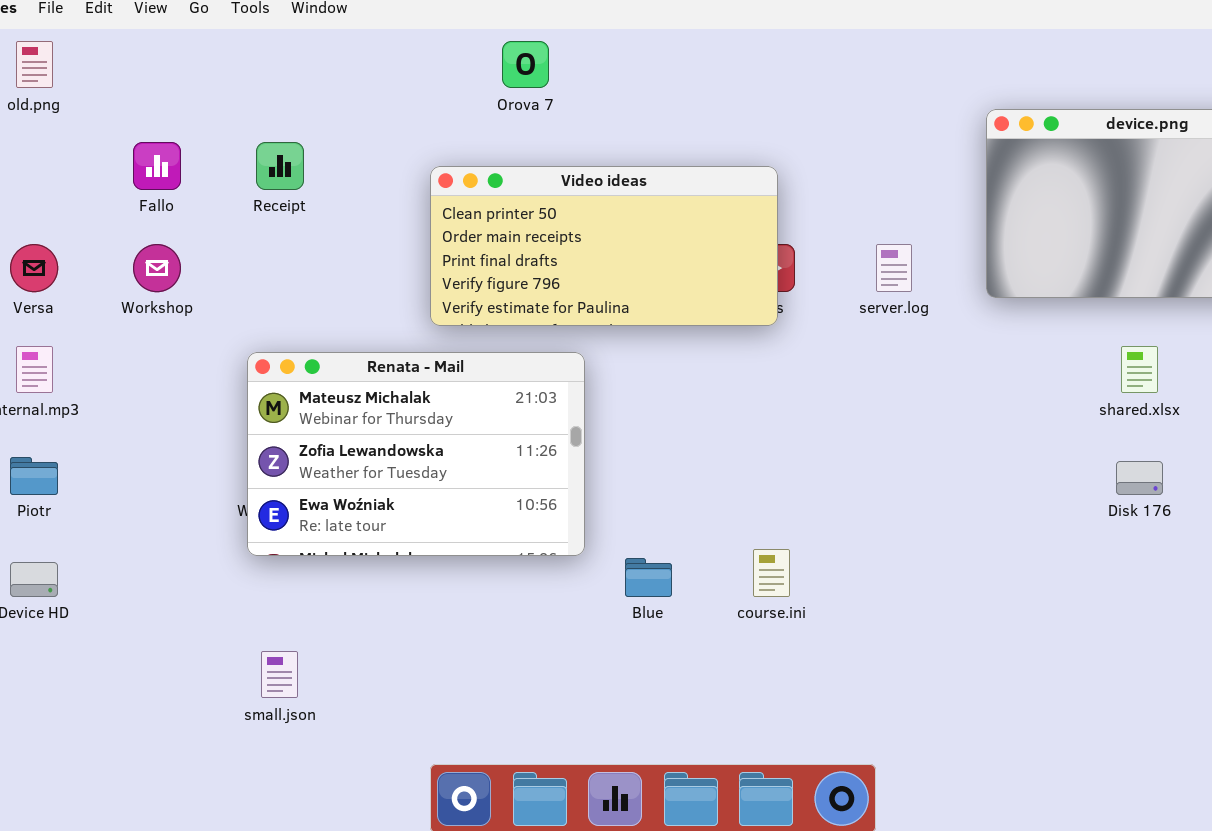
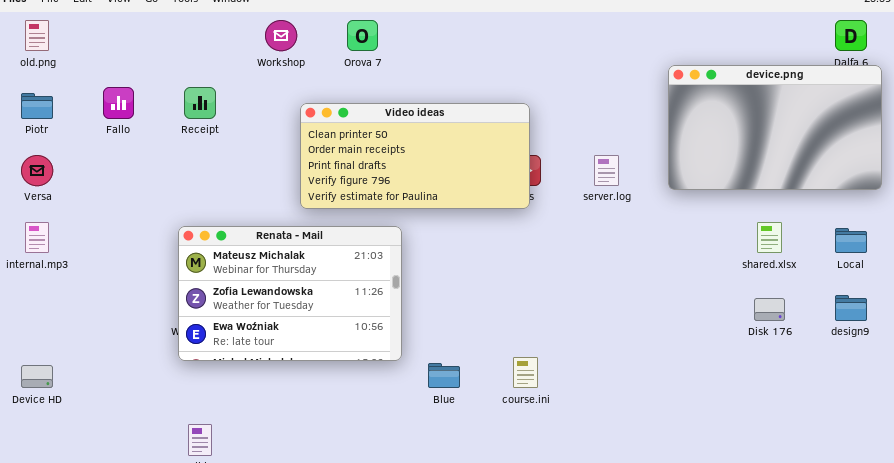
Workshop: [133,244,181,292] -> [265,20,297,51], moved
Piotr: [10,457,58,495] -> [21,93,53,119], moved

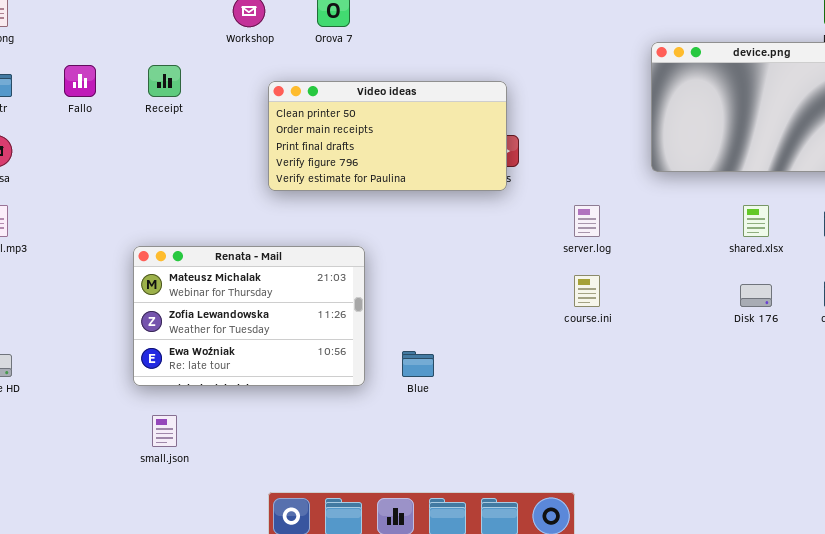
server.log: [594,155,619,186] -> [574,205,600,237], moved
Renata - Mail: [178,226,402,361] -> [133,246,365,386], moved
course.ini: [513,357,538,388] -> [574,275,600,307], moved

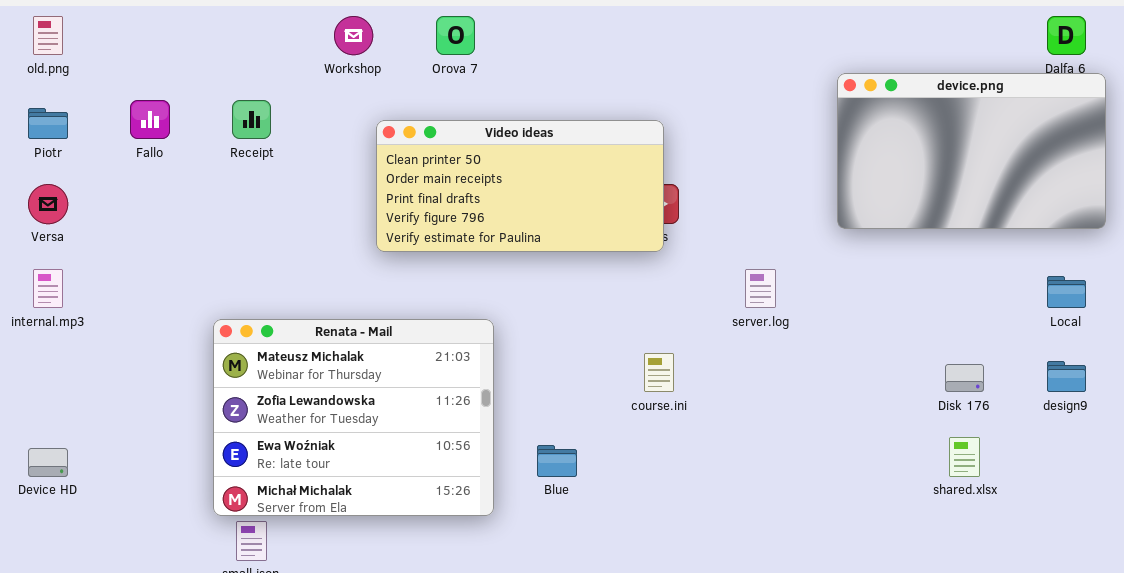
shared.xlsx: [743,205,769,237] -> [949,437,980,477], moved
Renata - Mail: [133,246,365,386] -> [213,319,494,516], resized
course.ini: [574,275,600,307] -> [644,353,674,392], moved

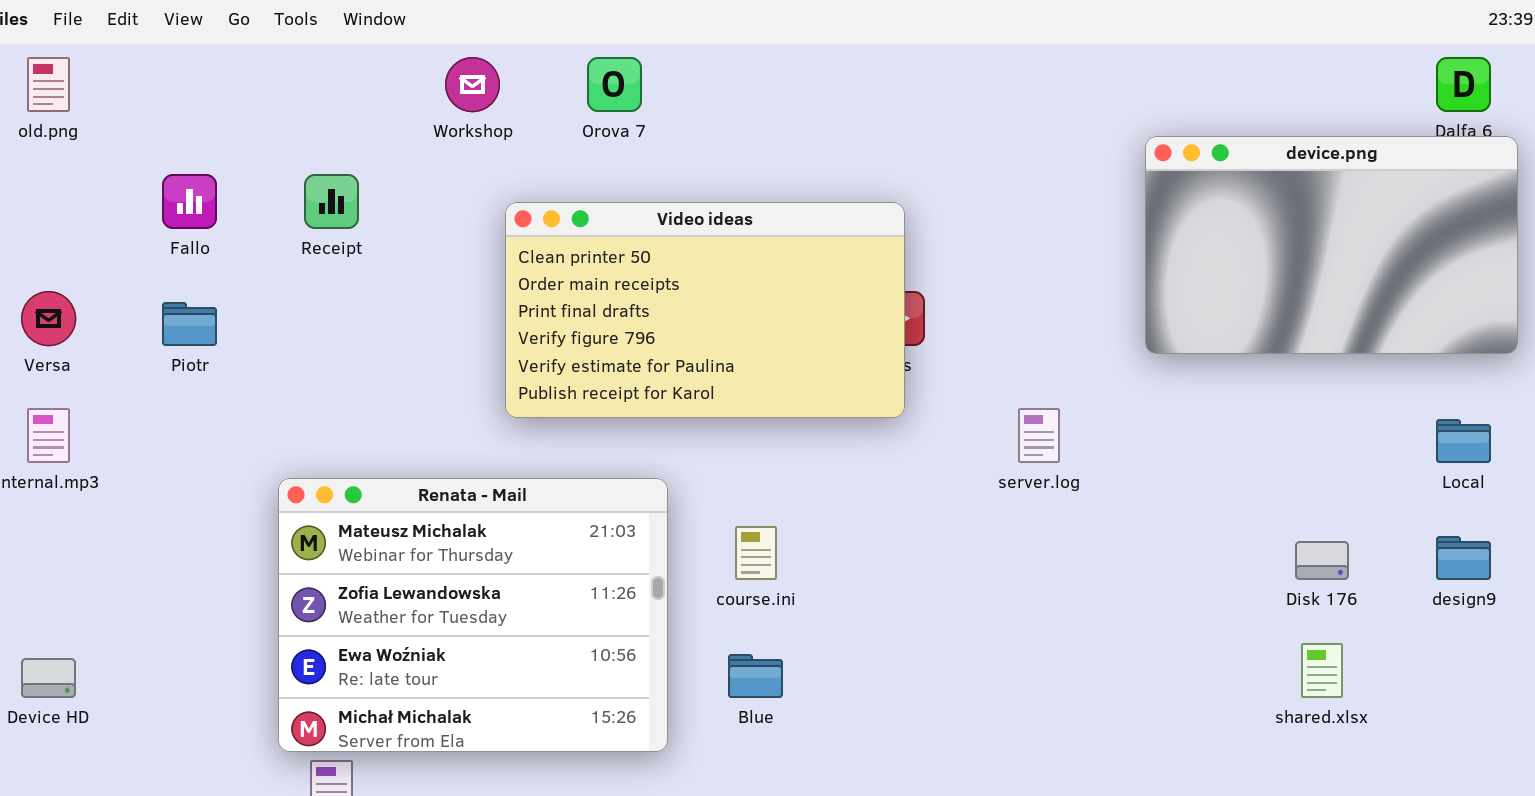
Piotr: [28,108,68,139] -> [162,302,217,346], moved
Video ideas: [376,120,664,252] -> [505,202,905,418], resized
course.ini: [644,353,674,392] -> [735,526,777,580], moved

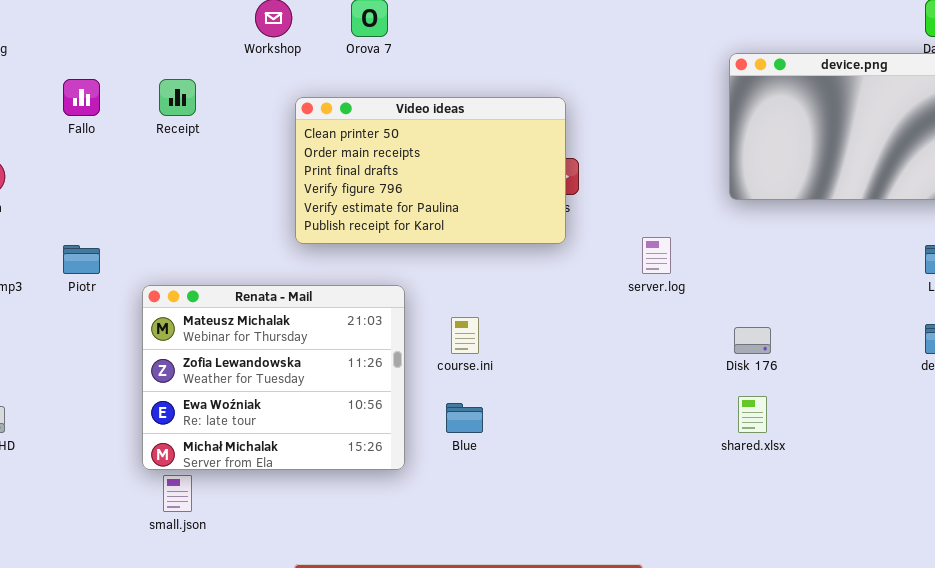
Piotr: [162,302,217,346] -> [63,245,100,274], moved
Disk 176: [1295,541,1349,580] -> [734,327,771,354], moved
shared.xlsx: [1301,643,1343,698] -> [738,396,767,433], moved

